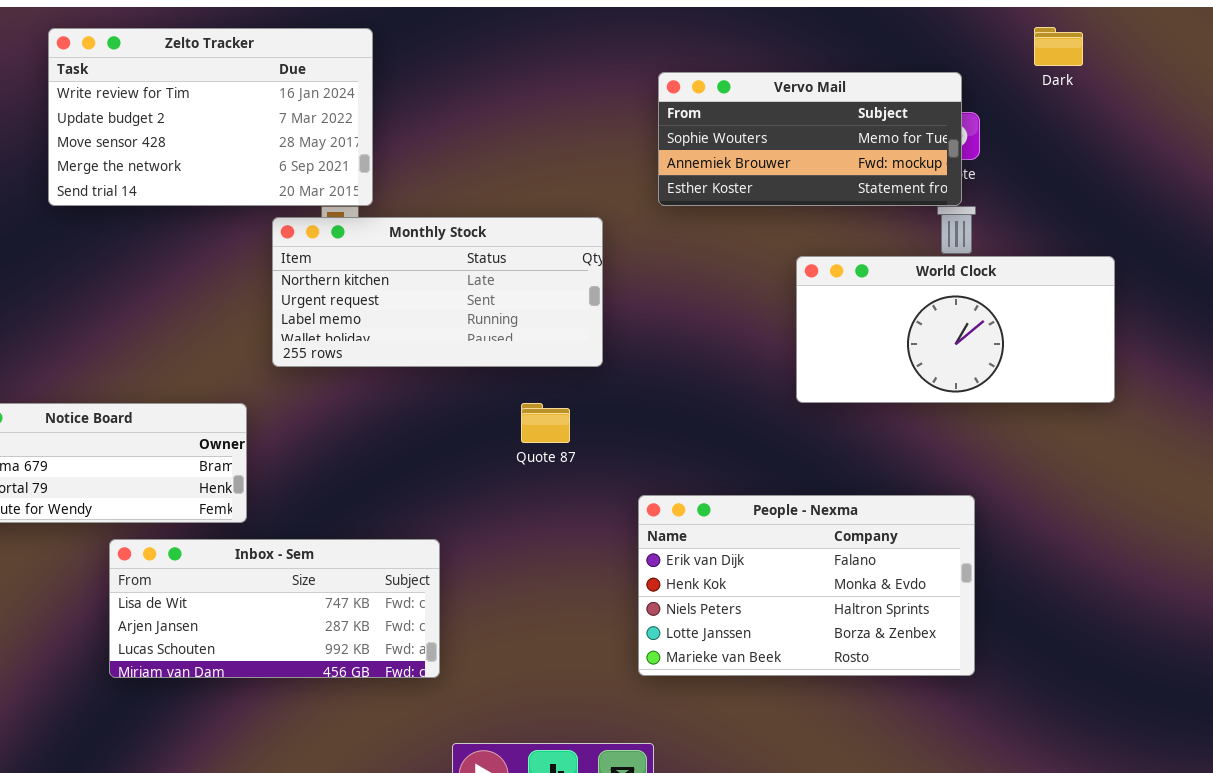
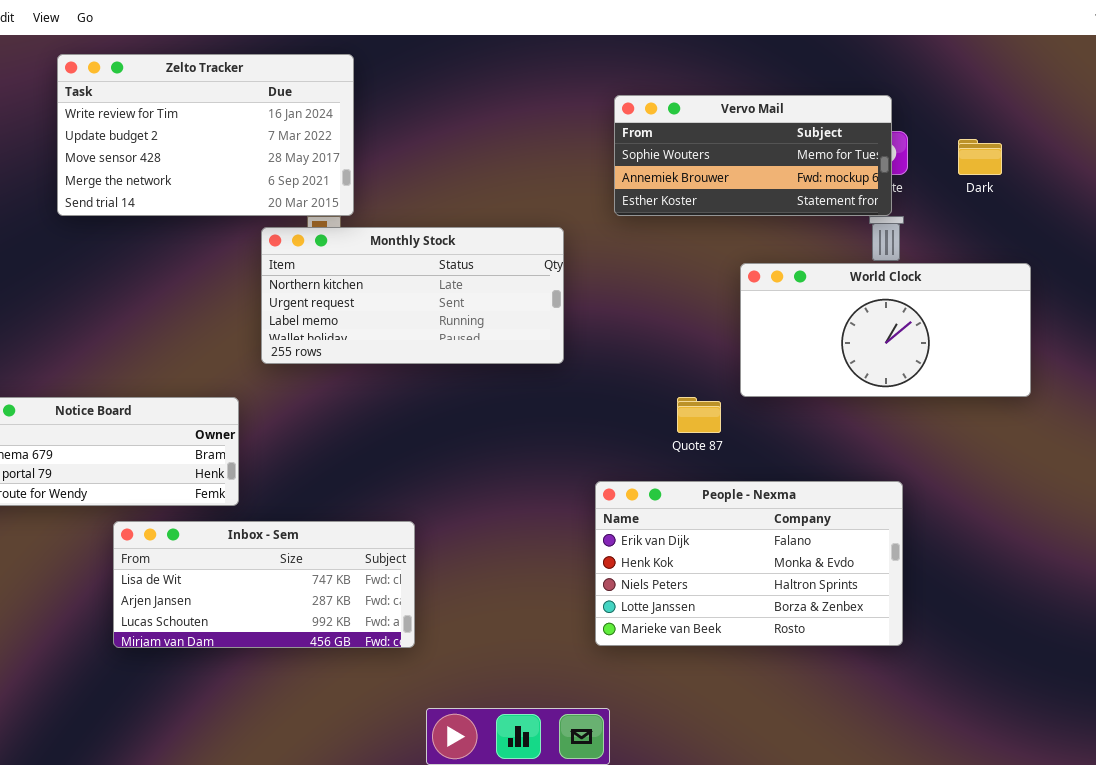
Dark: [1034,27,1083,66] -> [958,139,1002,175], moved
Quote 87: [521,403,570,443] -> [677,397,721,433], moved

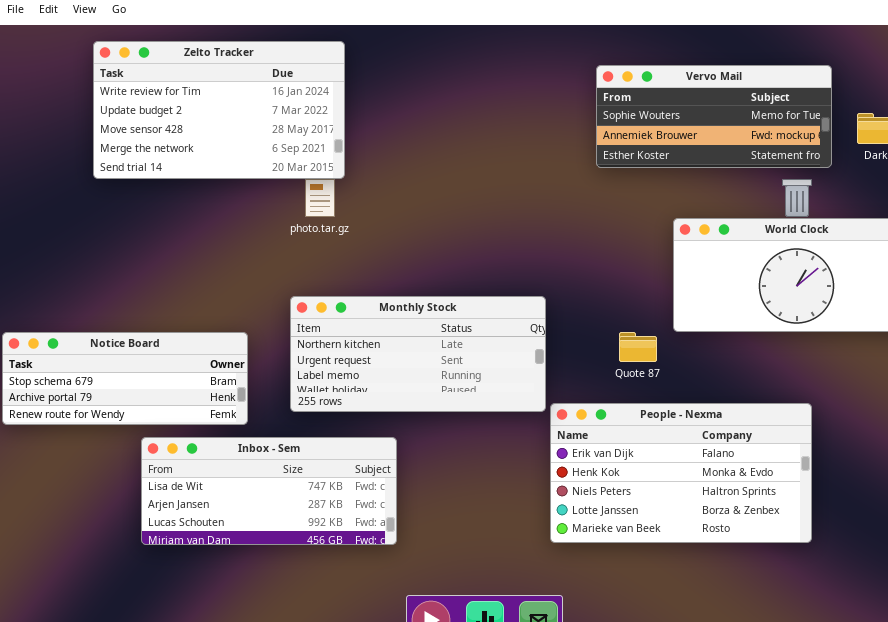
Vervo Mail: [614,95,892,216] -> [596,65,832,168], moved
Monthly Stock: [261,227,564,364] -> [290,296,546,412], moved

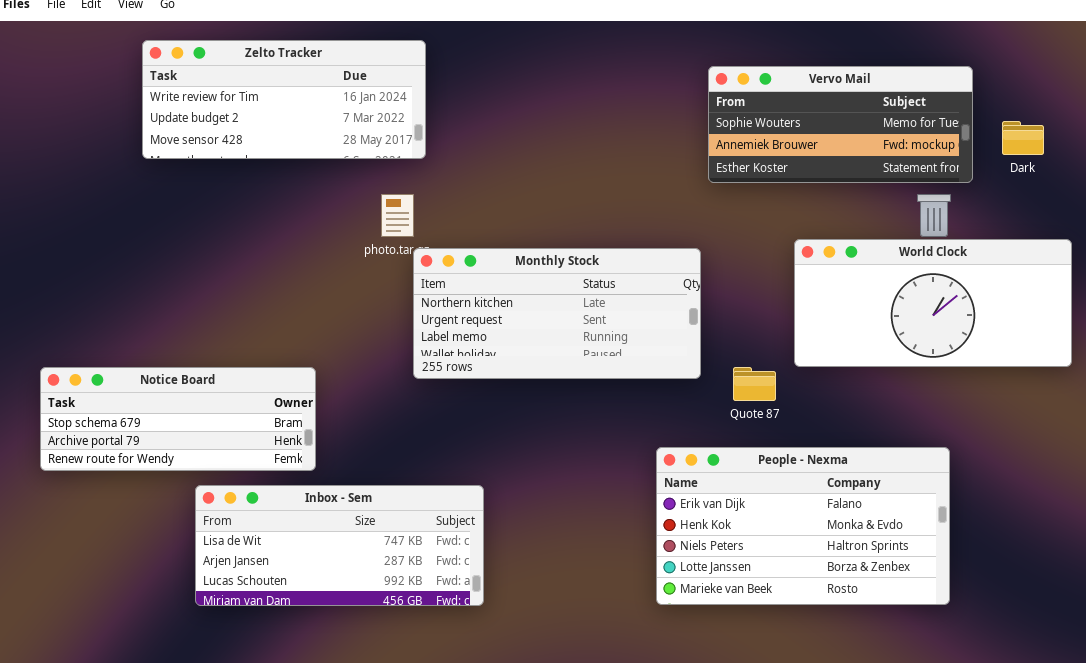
Zelto Tracker: [93,41,345,179] -> [142,40,426,159], resized
Monthly Stock: [290,296,546,412] -> [413,248,701,379], moved

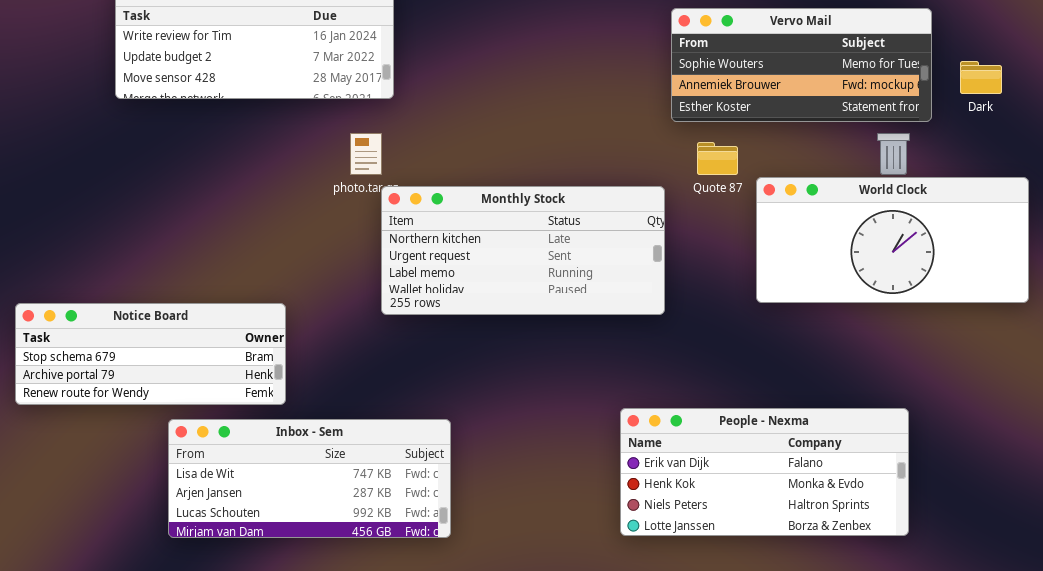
Quote 87: [733,367,776,401] -> [697,142,738,175], moved
People - Nexma: [656,447,950,605] -> [620,408,909,536], resized

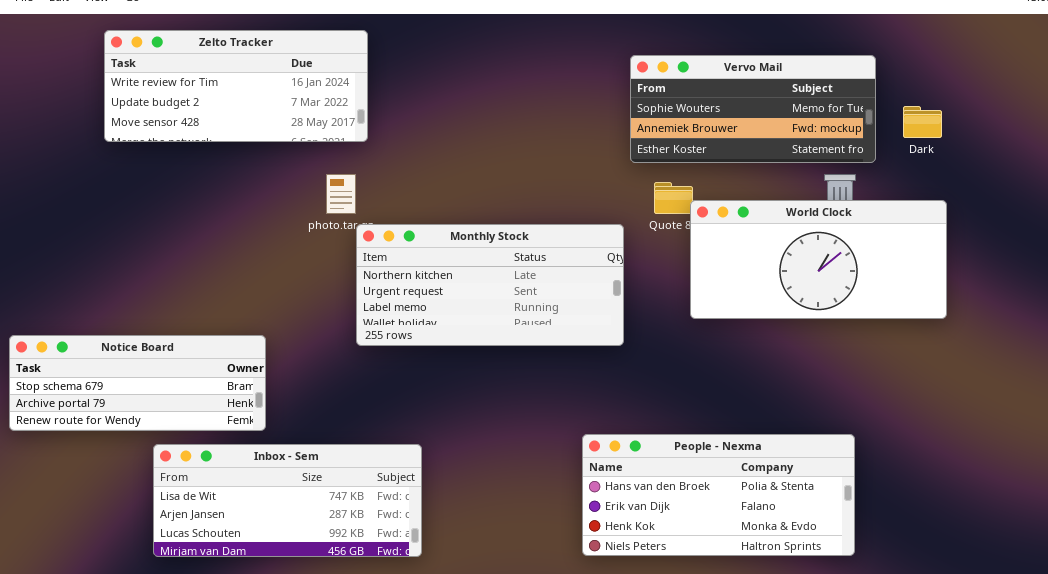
World Clock: [756,177,1029,303] -> [690,200,947,319], moved
People - Nexma: [620,408,909,536] -> [582,434,855,556], scrolled up 1 row

